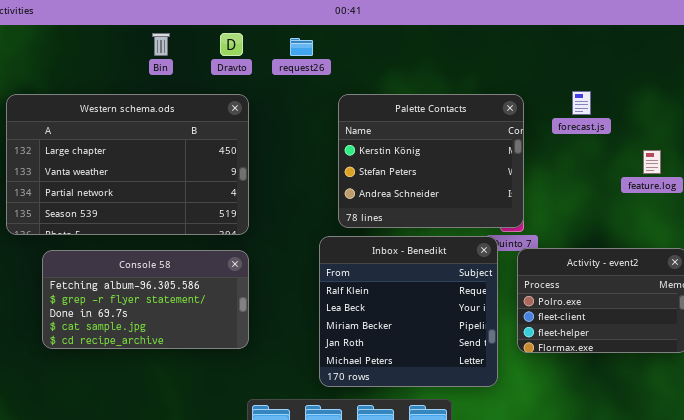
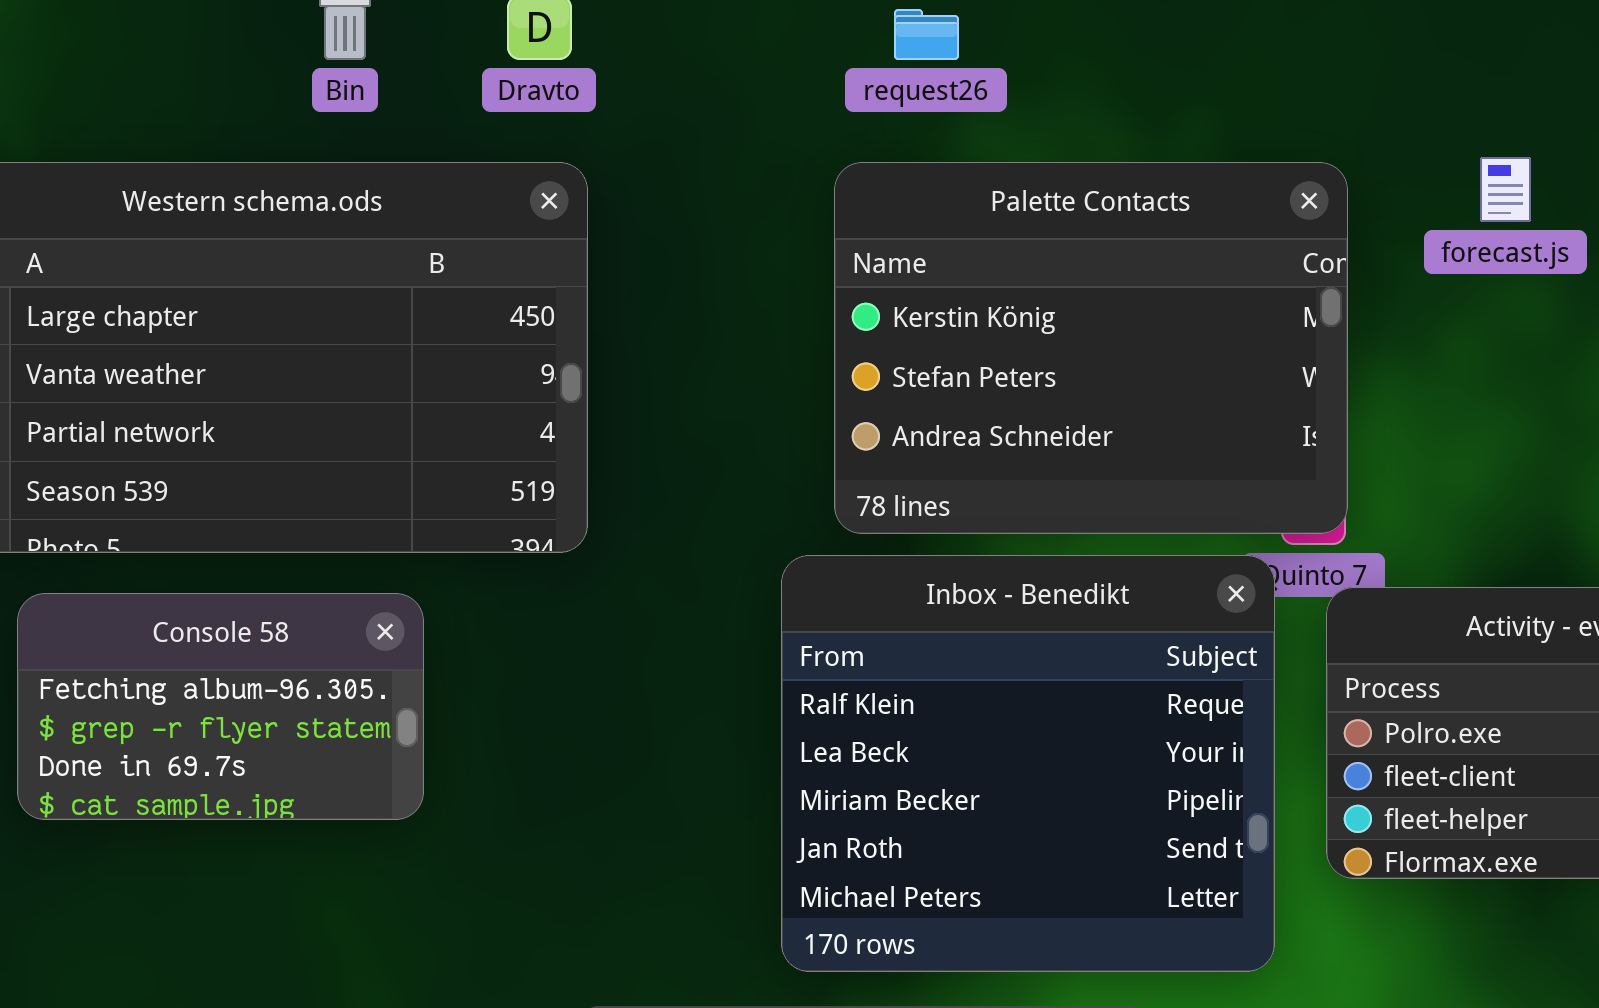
request26: [290,38,313,56] -> [894,9,959,60], moved
Console 58: [42,250,249,349] -> [17,593,424,820], resized

